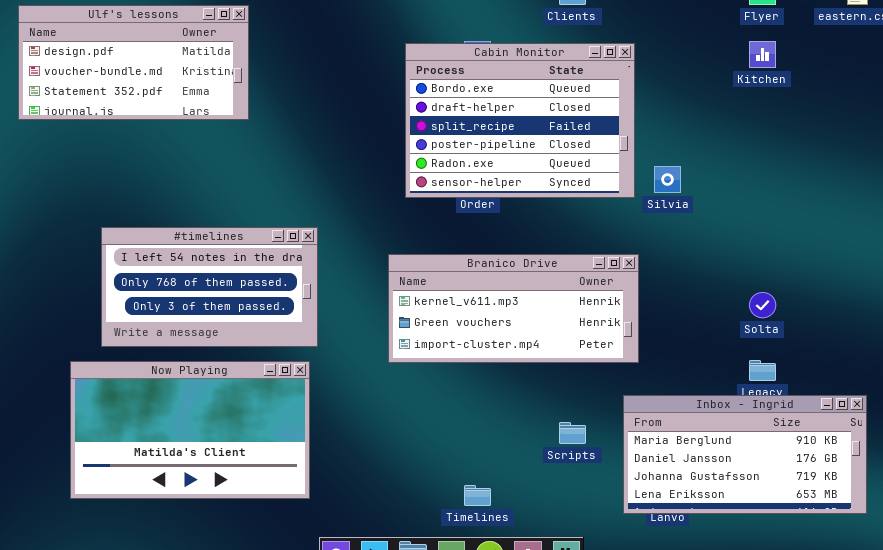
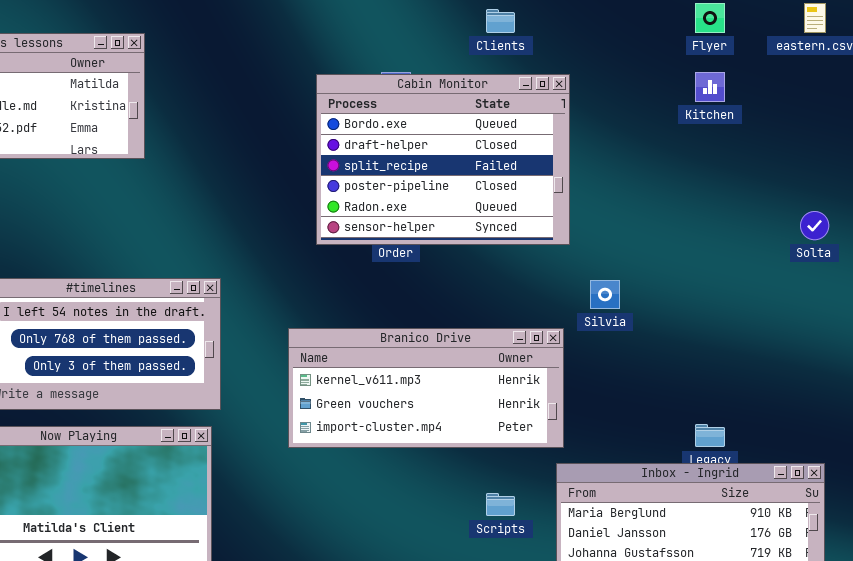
Silvia: [654,166,681,193] -> [590,280,620,309], moved
Branico Drive: [388,254,639,363] -> [288,328,564,448], moved
Solta: [749,292,776,318] -> [800,211,829,240], moved

